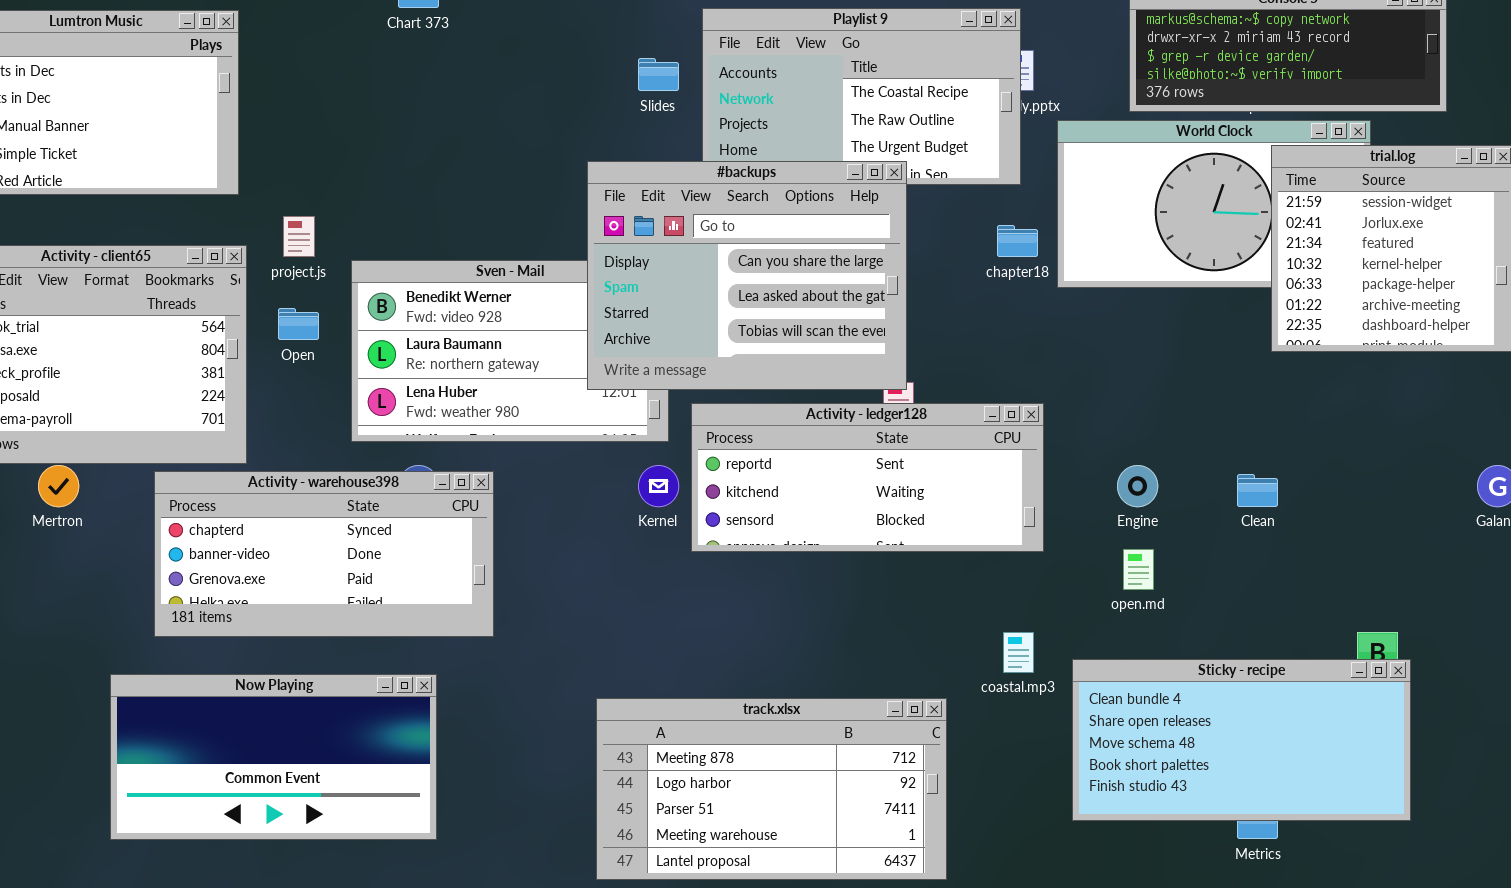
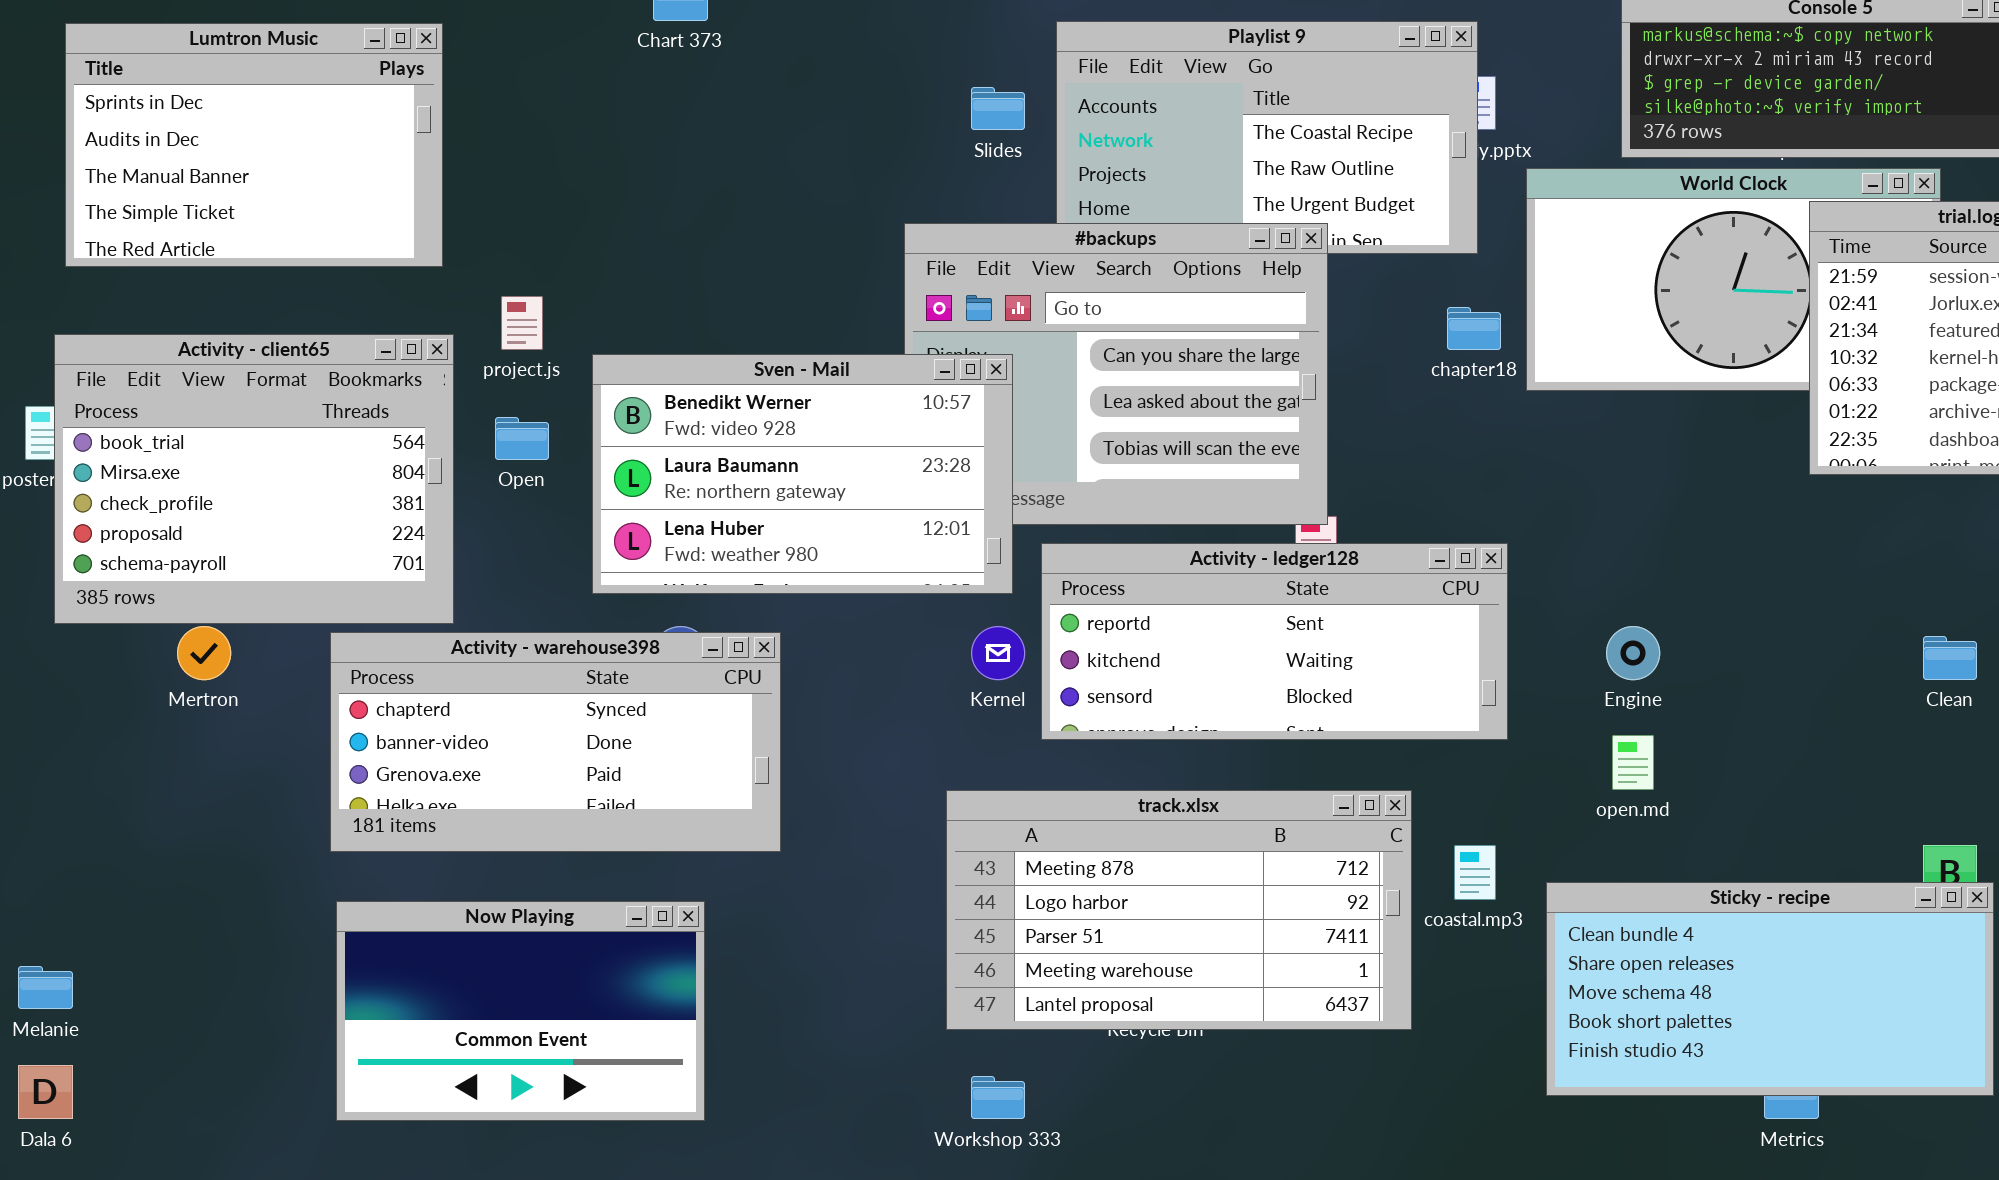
Sven - Mail: [351,260,669,442] -> [592,354,1013,594], raised
Clean: [1237,474,1278,507] -> [1923,636,1977,680], moved
Now Playing: [110,674,437,840] -> [336,901,705,1121], resized
track.xlsx: [596,698,947,880] -> [946,790,1412,1030], moved

